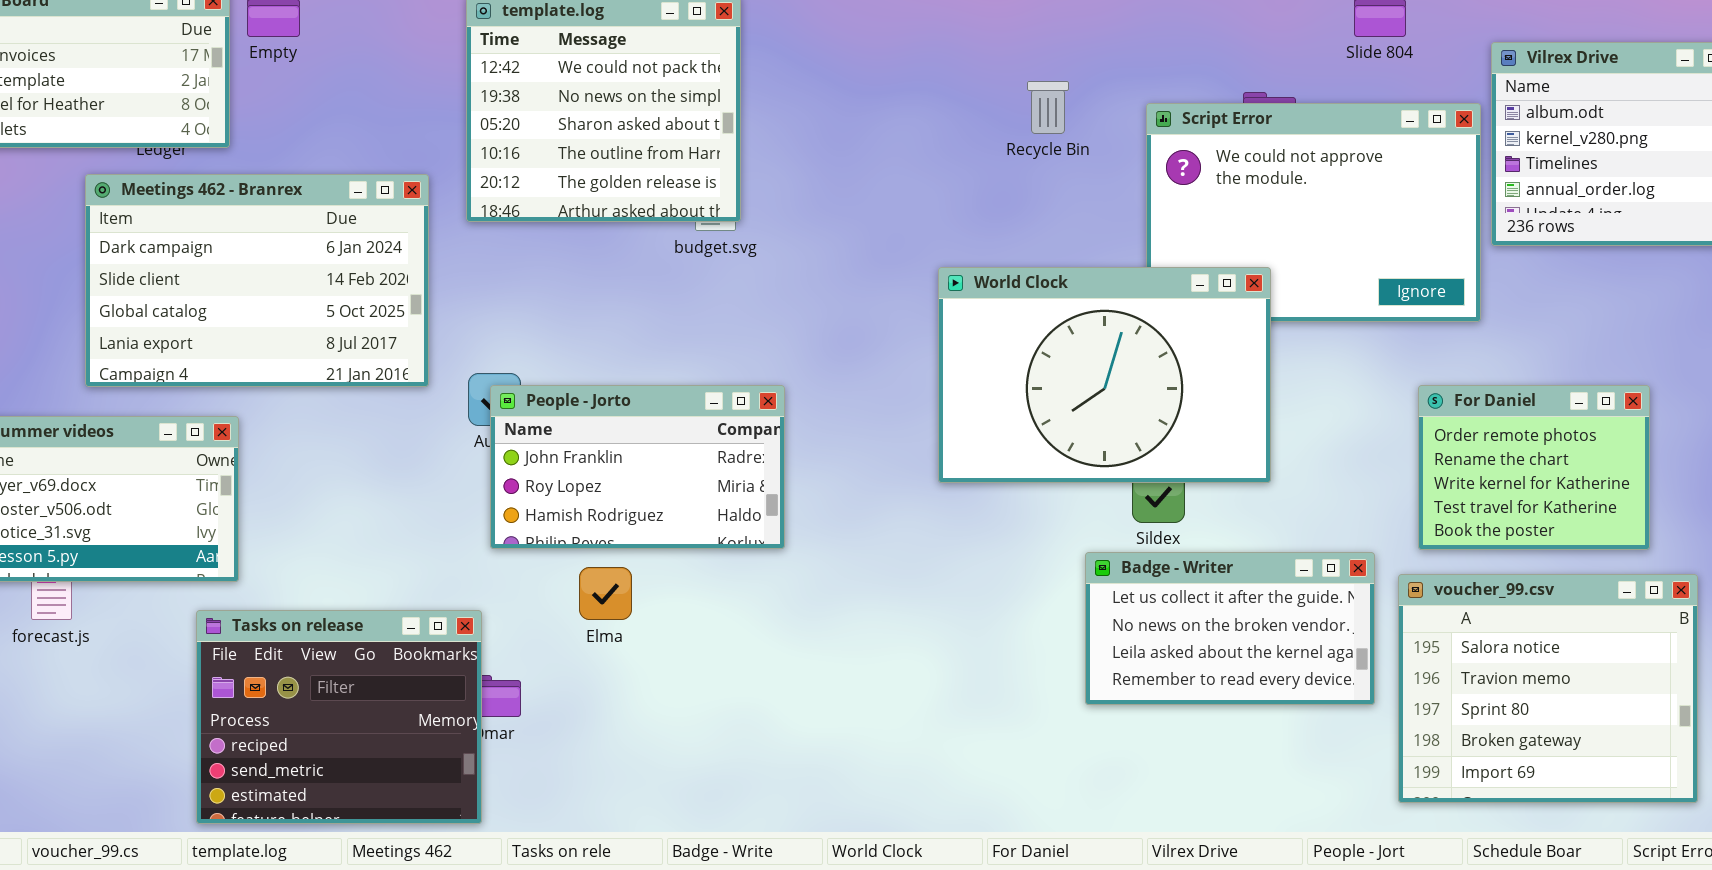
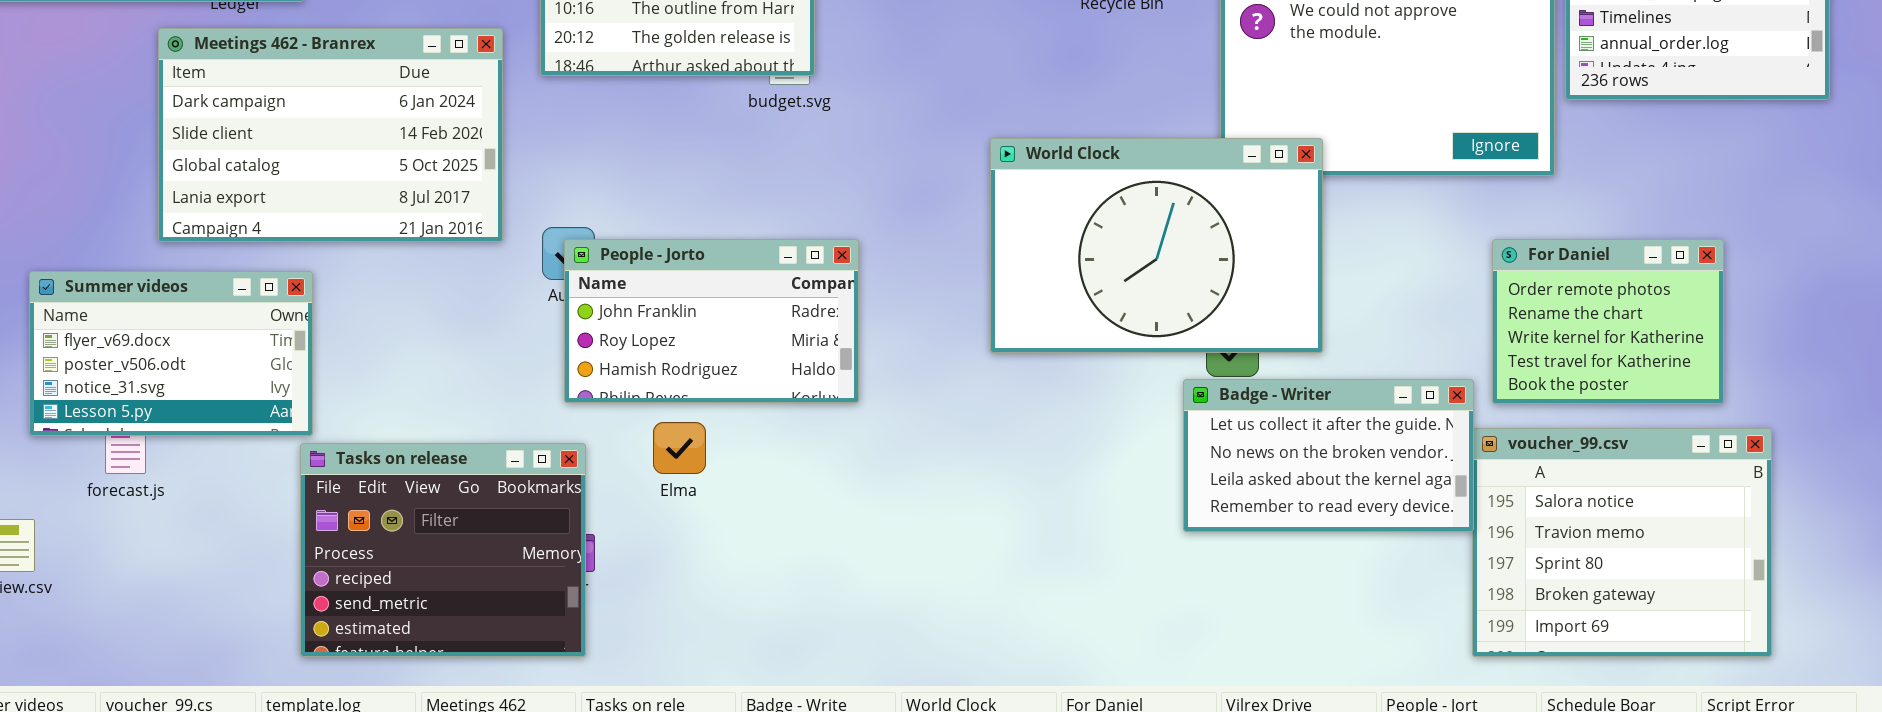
World Clock: [938,267,1271,483] -> [990,138,1323,353], moved
Badge - Writer: [1085,552,1375,705] -> [1183,379,1474,532], moved
Tasks on release: [196,610,482,824] -> [300,443,586,657], moved

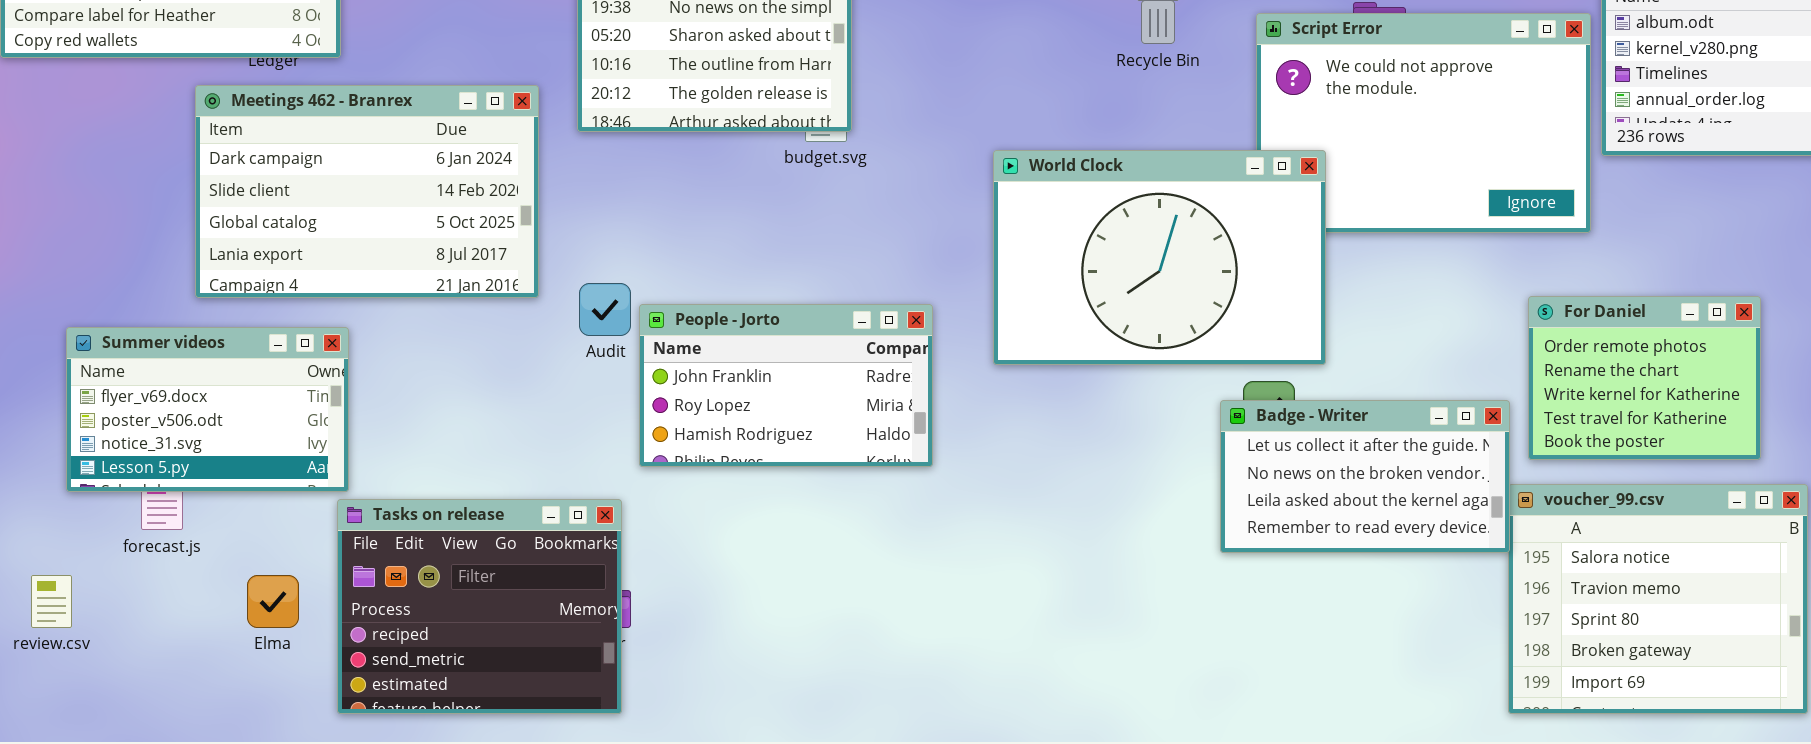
World Clock: [990,138,1323,353] -> [993,150,1326,365], moved
People - Jorto: [564,239,859,403] -> [639,304,933,467], moved
Badge - Writer: [1183,379,1474,532] -> [1220,400,1510,553], moved
Elma: [653,422,706,474] -> [247,575,299,628], moved

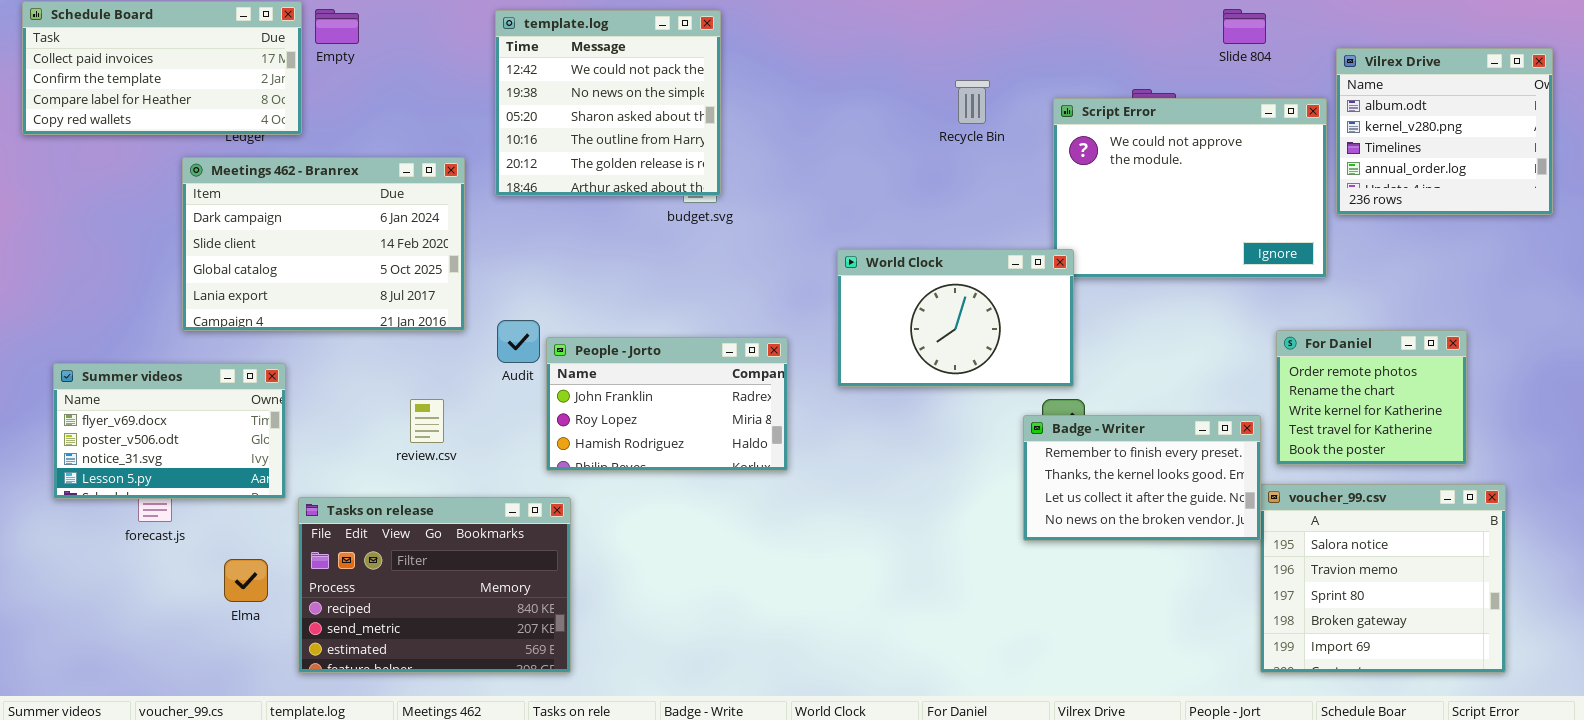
World Clock: [993,150,1326,365] -> [837,249,1074,387], resized
Summer videos: [66,327,349,492] -> [53,363,286,499], moved
Badge - Writer: [1220,400,1510,553] -> [1023,415,1261,541], scrolled up 2 rows
Tasks on release: [337,499,622,714] -> [298,497,571,673], resized
review.csv: [31,575,72,628] -> [410,399,444,443], moved

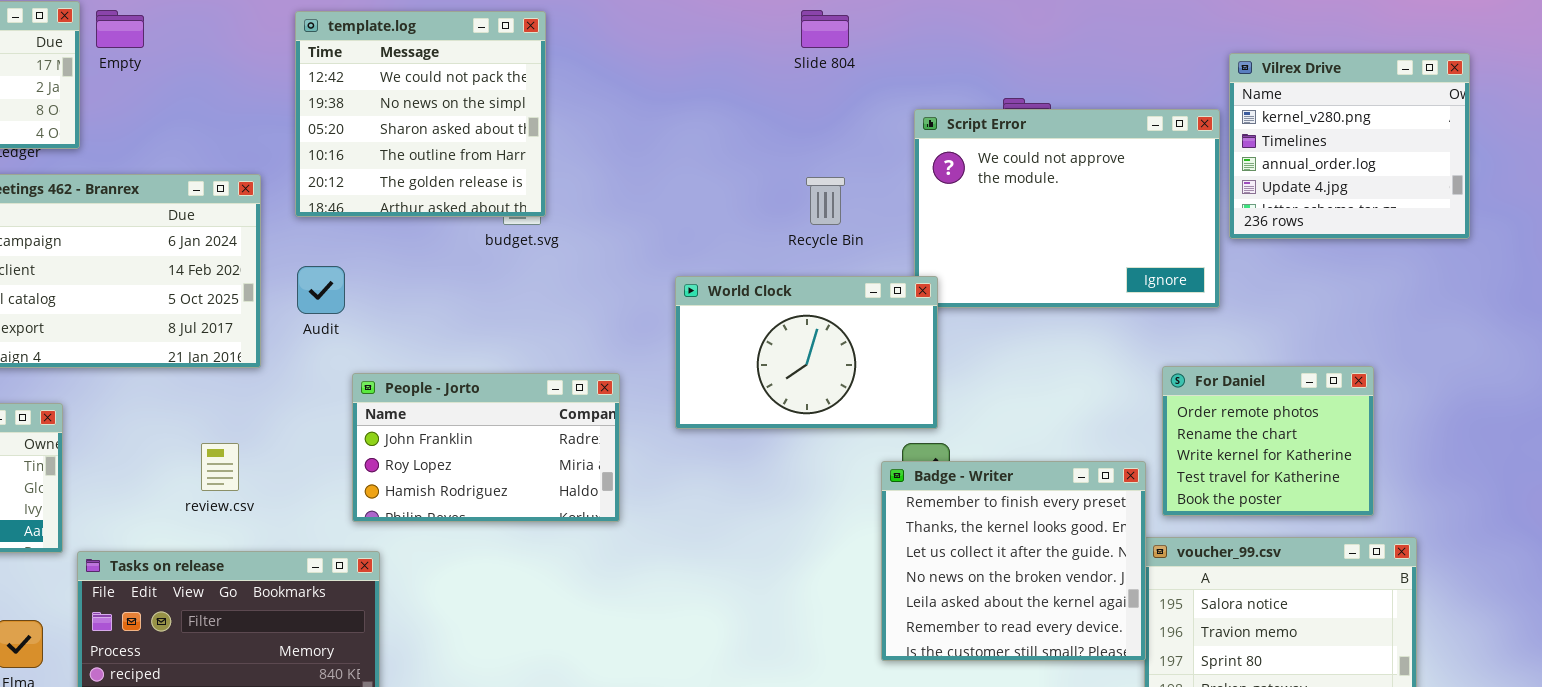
Slide 804: [1223,9,1266,44] -> [801,10,849,48], moved
Vilrex Drive: [1336,48,1553,215] -> [1229,53,1470,239], scrolled down 1 row
Recycle Bin: [955,80,990,124] -> [806,177,845,225], moved
Audit: [497,320,540,363] -> [297,266,345,314], moved
Badge - Writer: [1023,415,1261,541] -> [881,461,1146,661], resized

